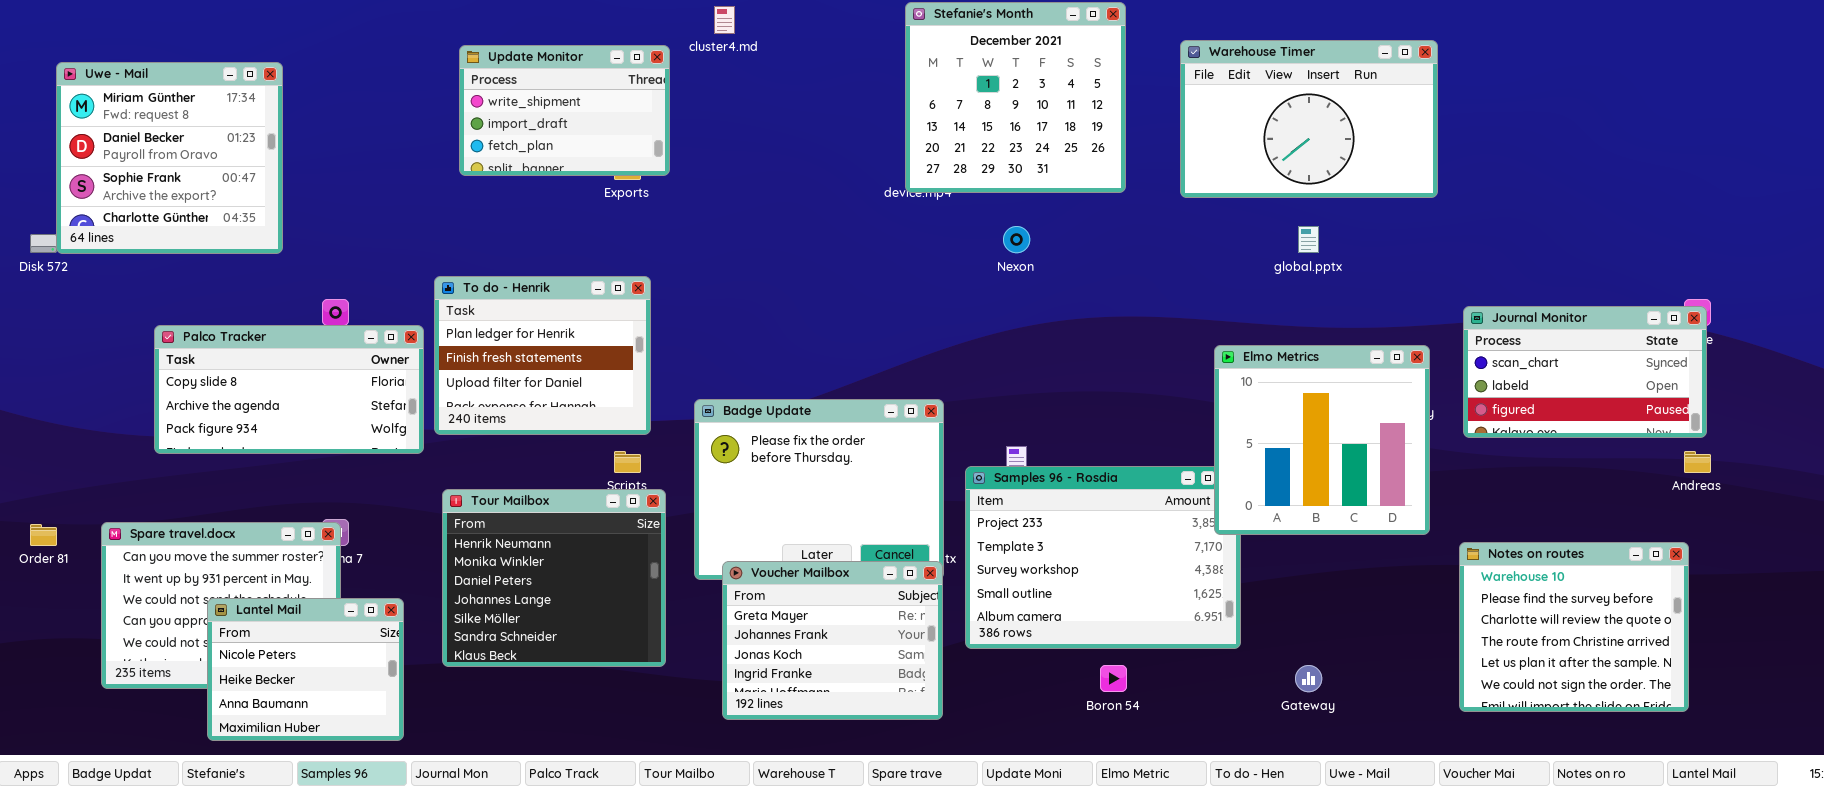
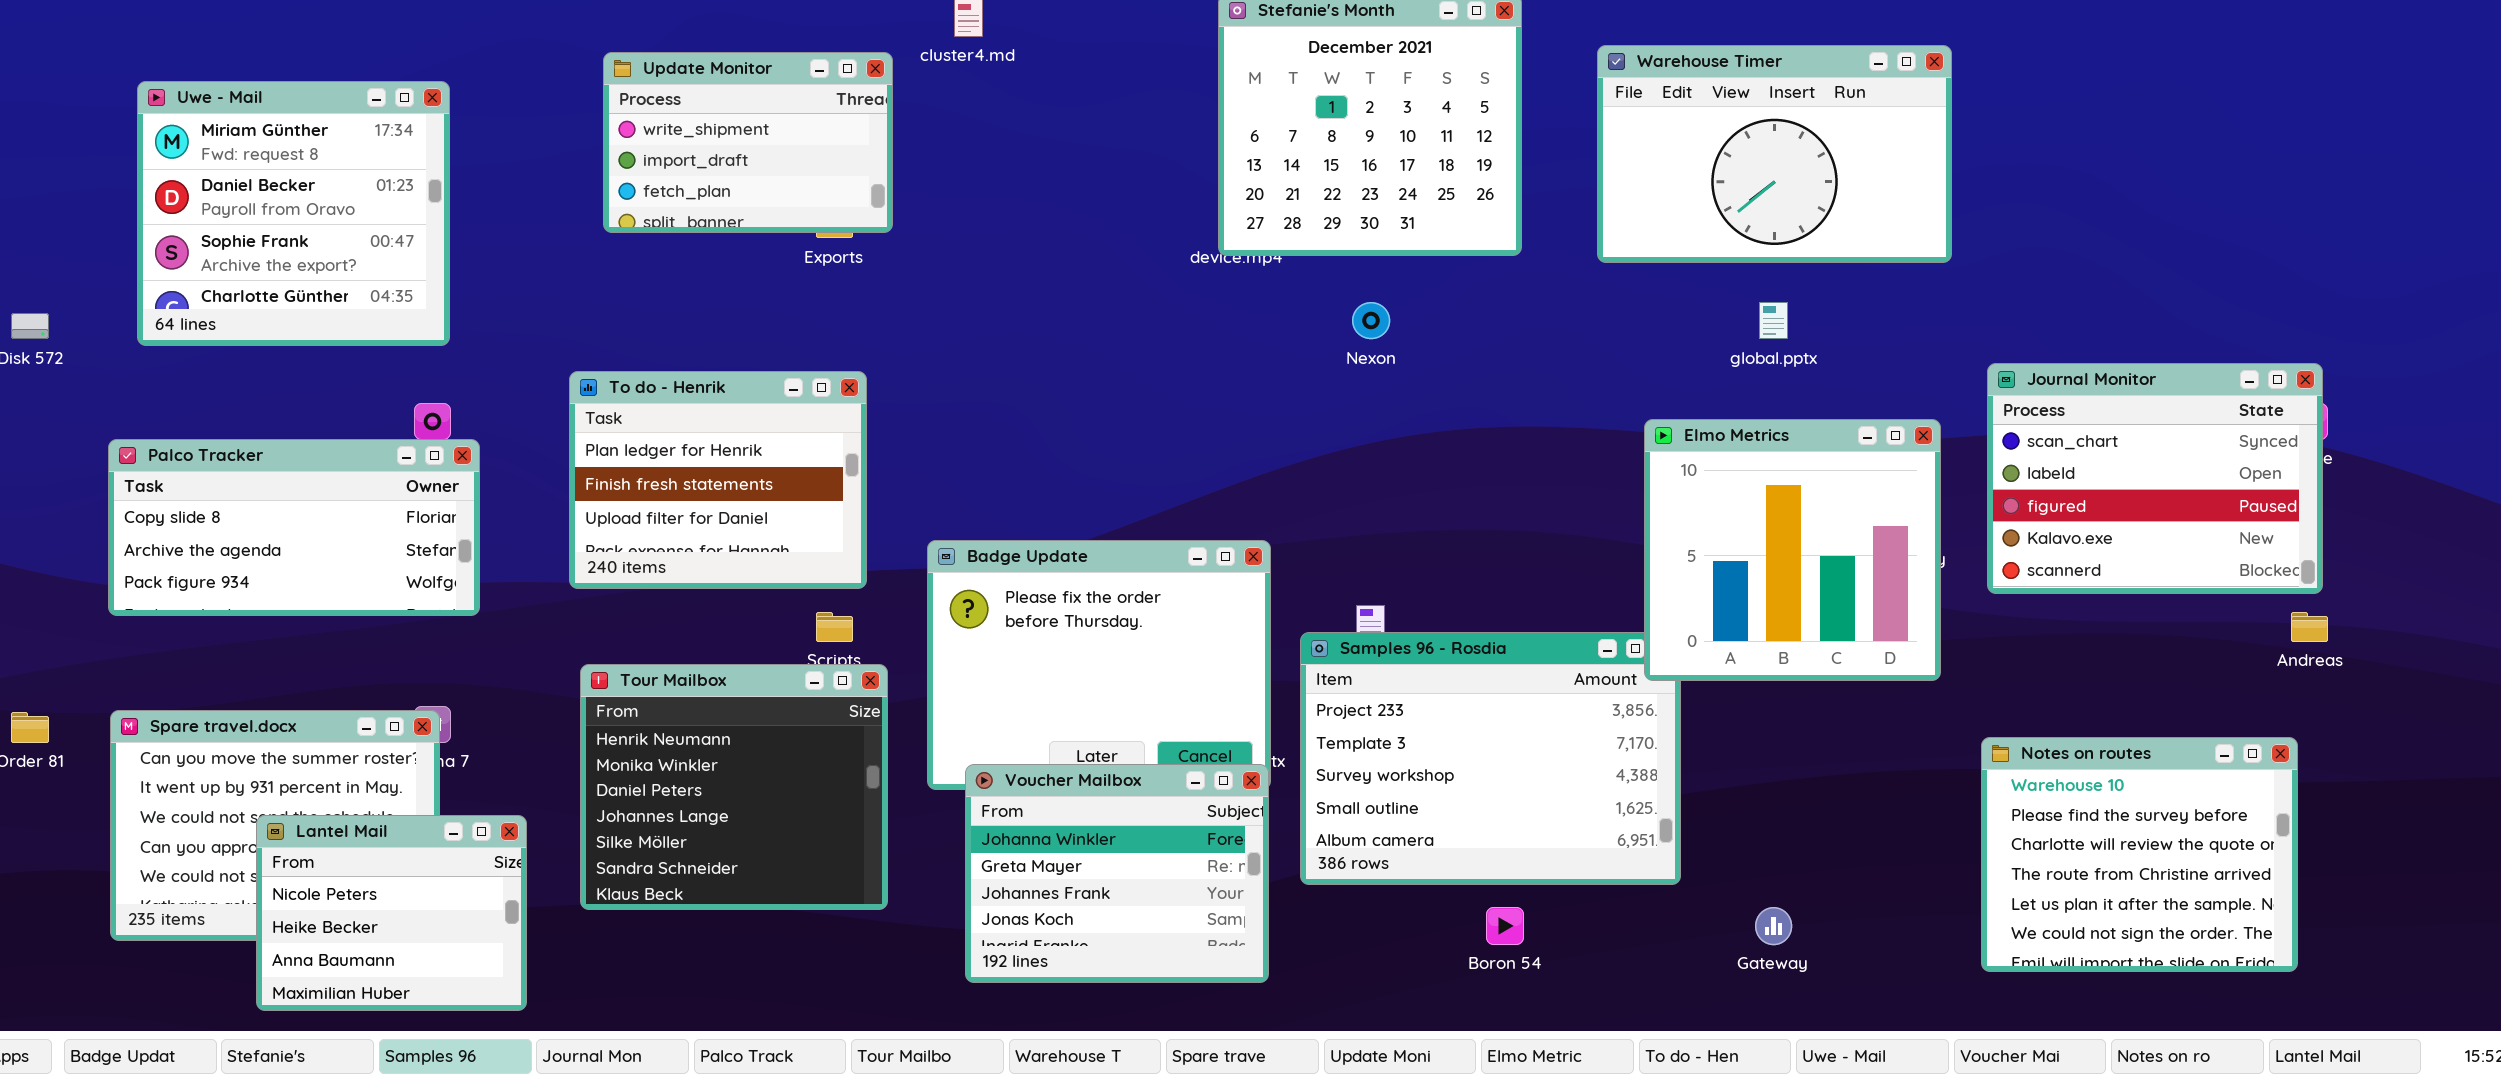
Uwe - Mail: [56,62,283,254] -> [137,81,450,346], moved
Journal Monitor: [1463,306,1707,438] -> [1987,363,2323,594], resized
Palco Tracker: [154,325,424,454] -> [108,439,480,616], moved
Elmo Metrics: [1214,345,1430,535] -> [1644,419,1941,681], moved
Voucher Mailbox: [722,561,943,720] -> [965,764,1269,983], scrolled up 1 row

